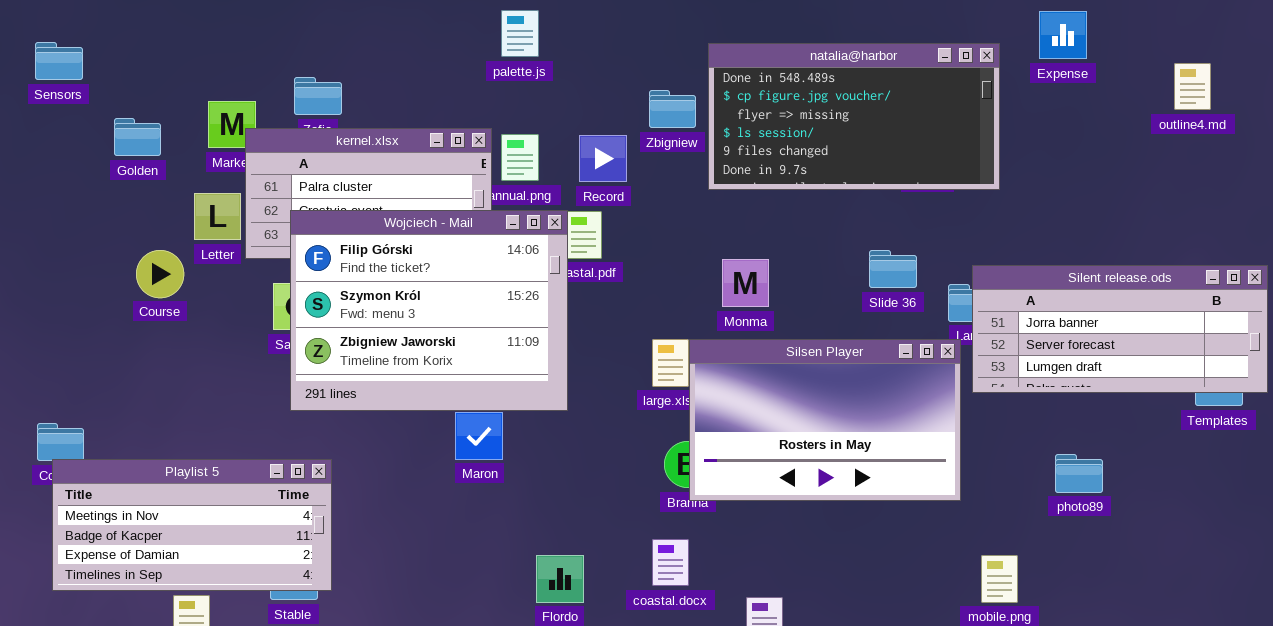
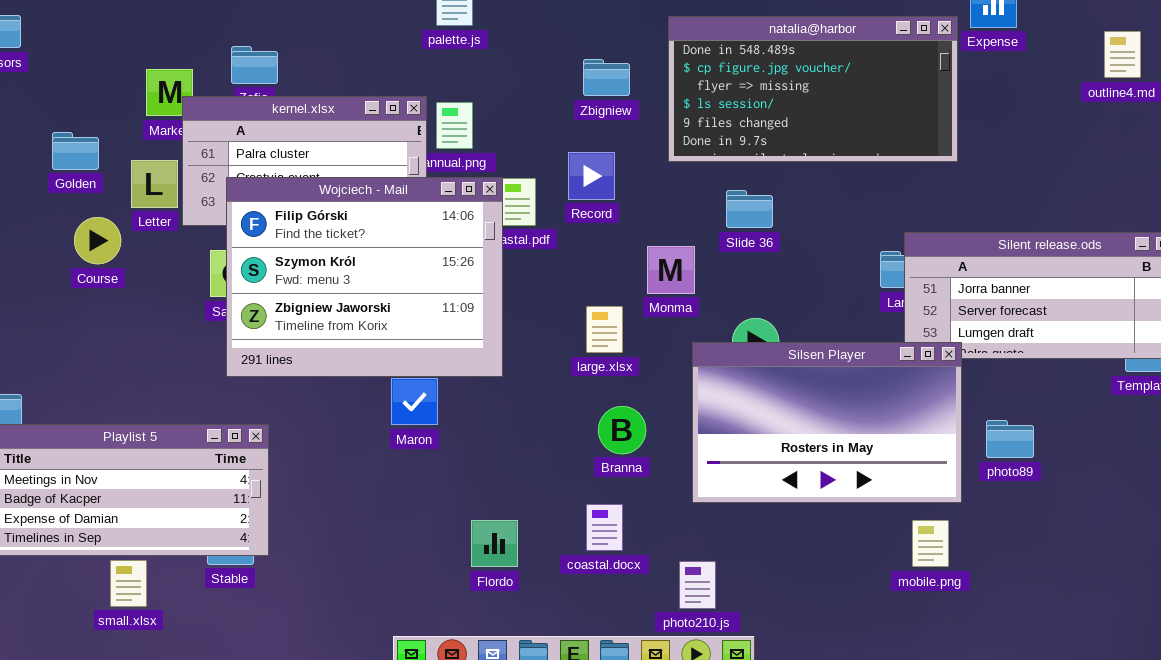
natalia@harbor: [708,43,1000,190] -> [668,16,958,162], moved
Golden: [114,118,161,156] -> [52,132,99,170], moved
Record: [579,135,627,182] -> [568,152,615,200], moved
Slide 36: [869,250,917,288] -> [726,190,773,228], moved
Monma: [722,259,769,307] -> [647,246,695,294], moved
Silsen Player: [689,339,961,501] -> [692,342,962,503], moved

